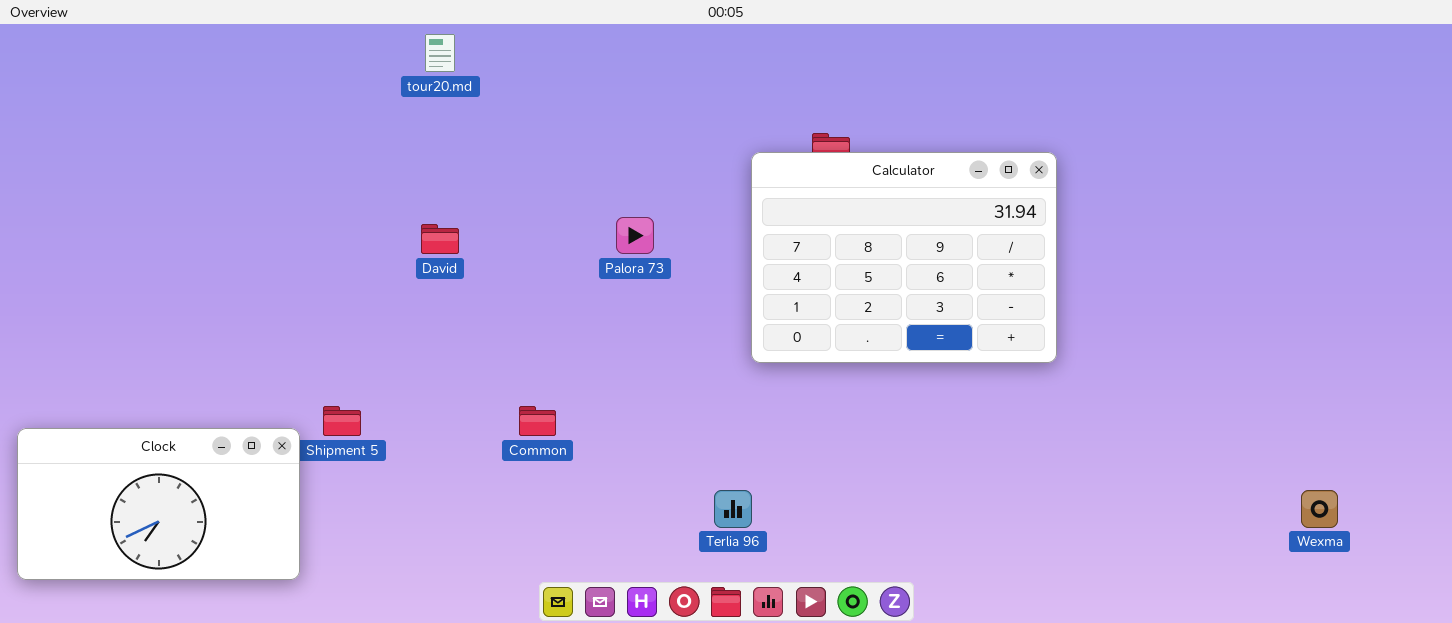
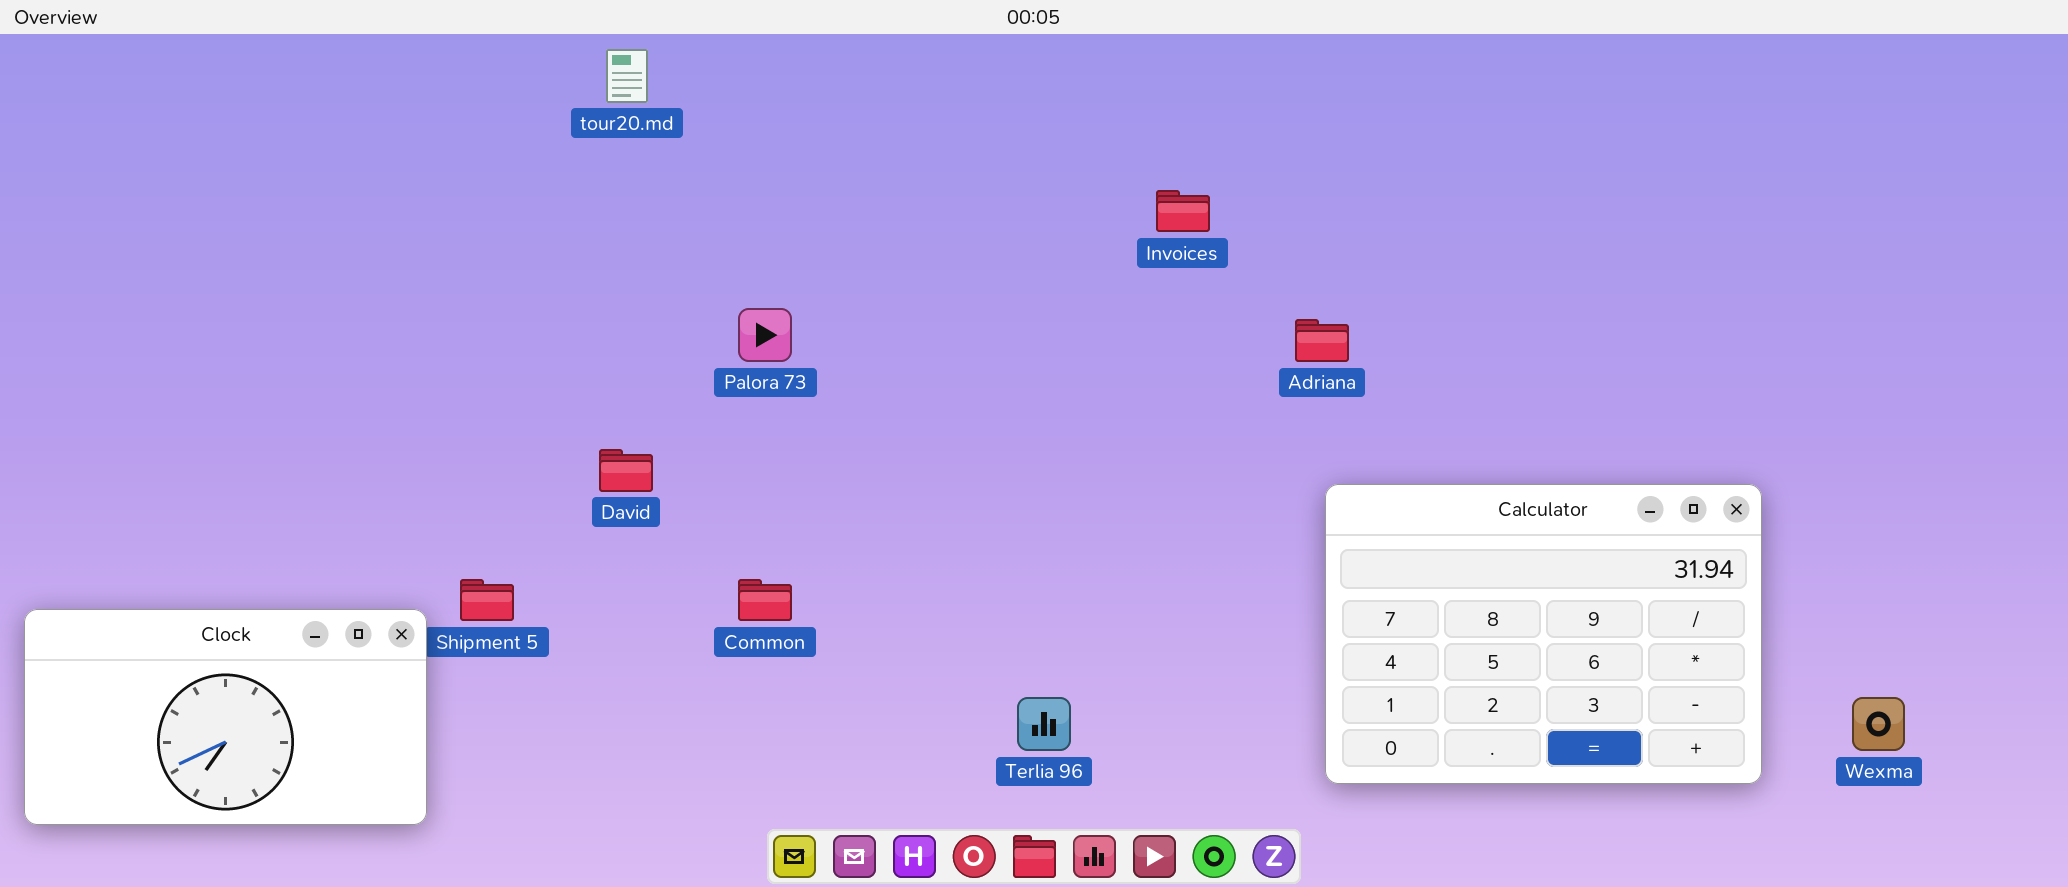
Calculator: [751,152,1057,363] -> [1325,484,1762,784], moved
Palora 73: [616,217,654,254] -> [738,308,792,362], moved
David: [421,224,459,254] -> [599,449,653,492], moved

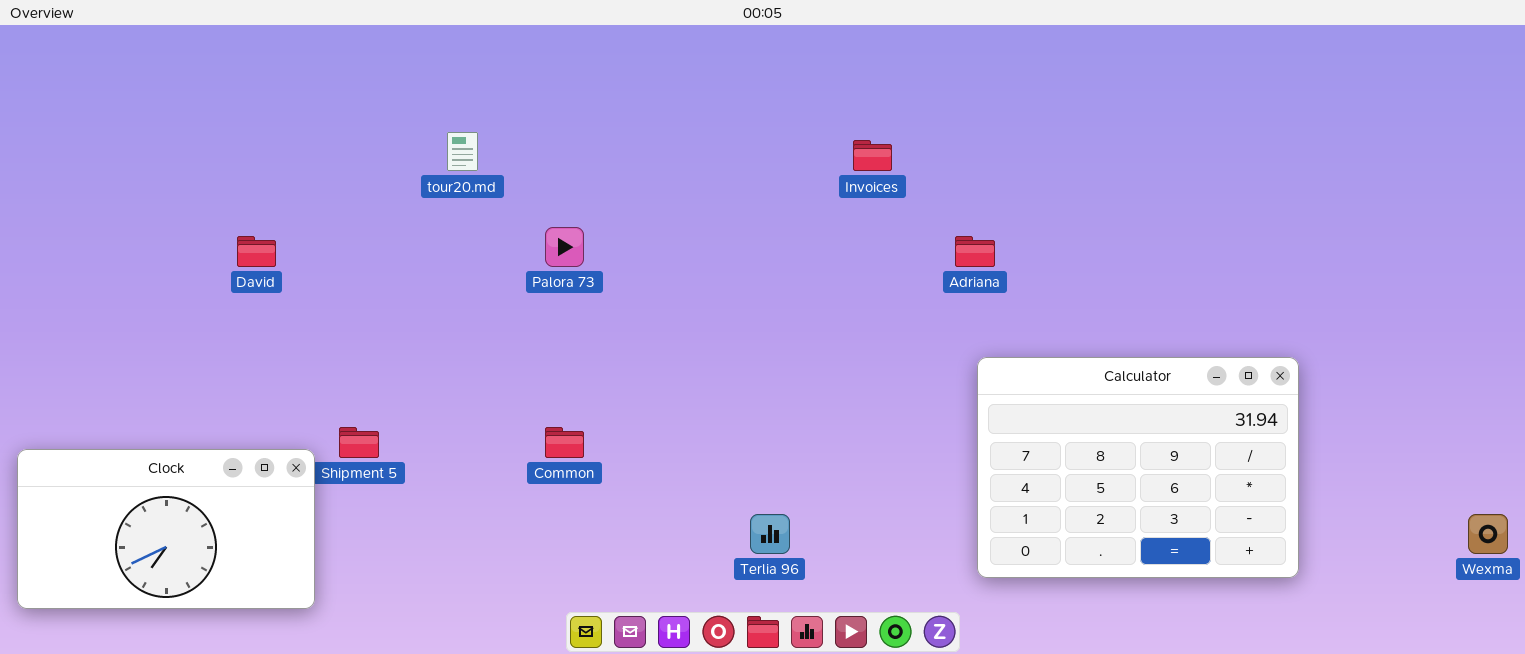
tour20.md: [606,49,648,103] -> [447,132,478,171], moved
David: [599,449,653,492] -> [237,236,276,267], moved
Wexma: [1852,697,1905,751] -> [1468,514,1508,554], moved

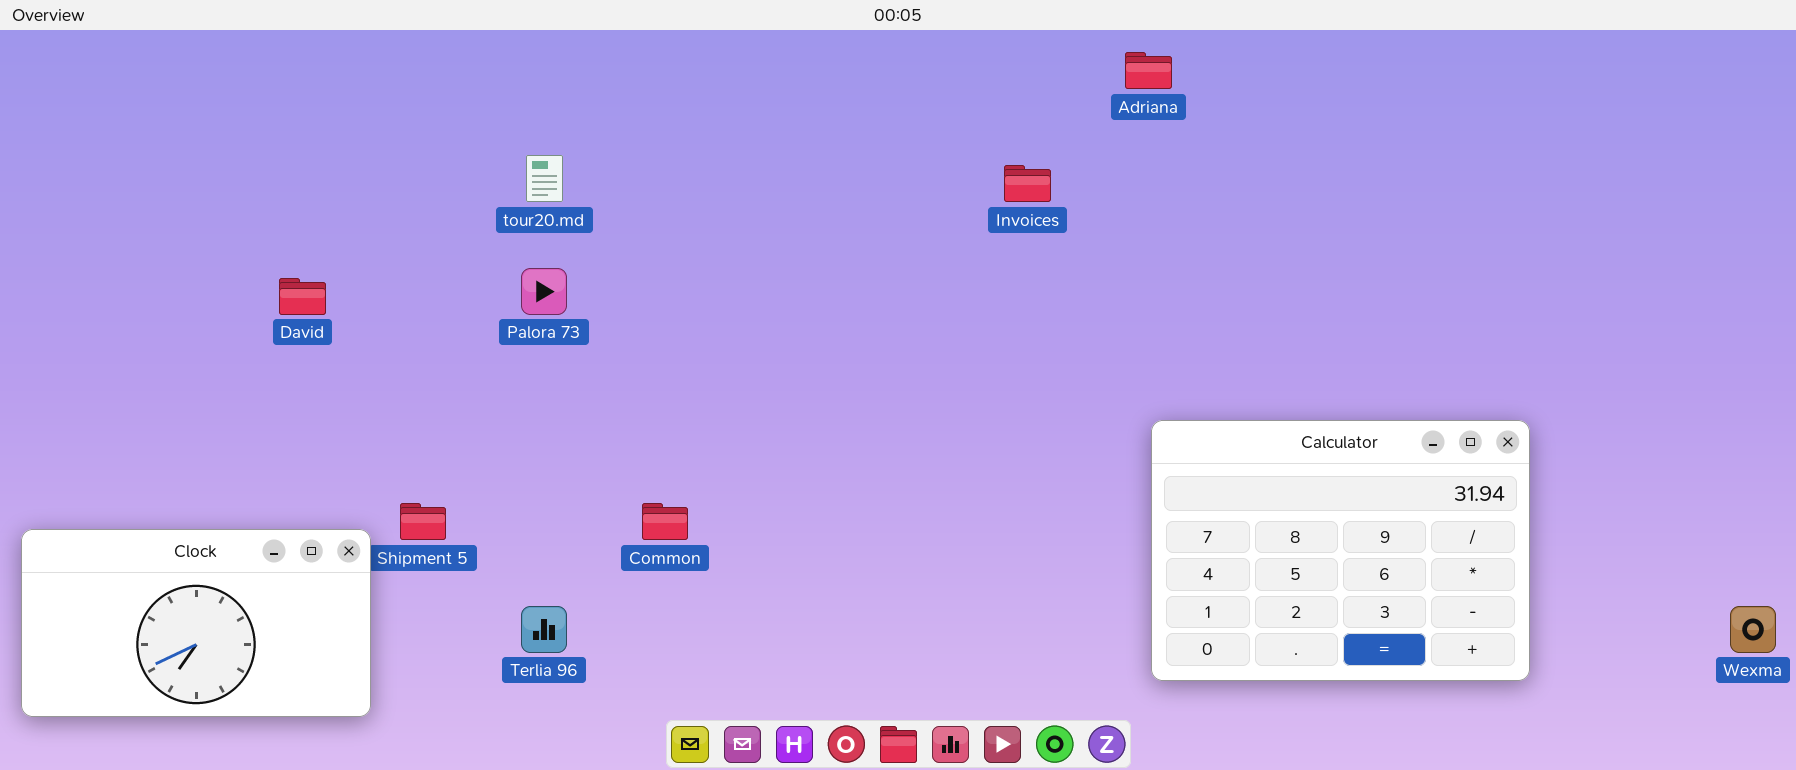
Palora 73: [545,227,584,267] -> [521,268,567,315], moved
Adriana: [955,236,995,267] -> [1125,52,1172,89], moved
Terlia 96: [750,514,790,554] -> [521,606,567,653], moved

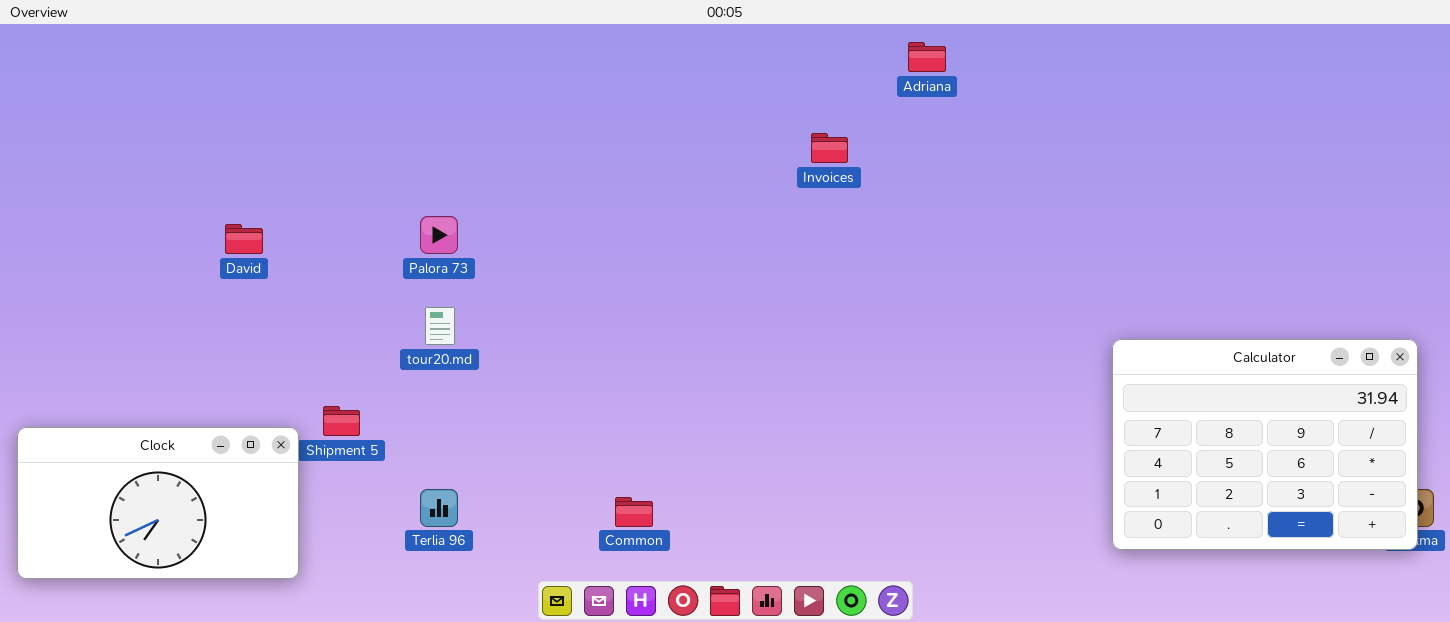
tour20.md: [526,155,563,202] -> [425,307,455,345], moved
Calculator: [1151,420,1530,681] -> [1112,339,1418,550], moved
Common: [642,503,688,540] -> [615,497,653,527], moved

